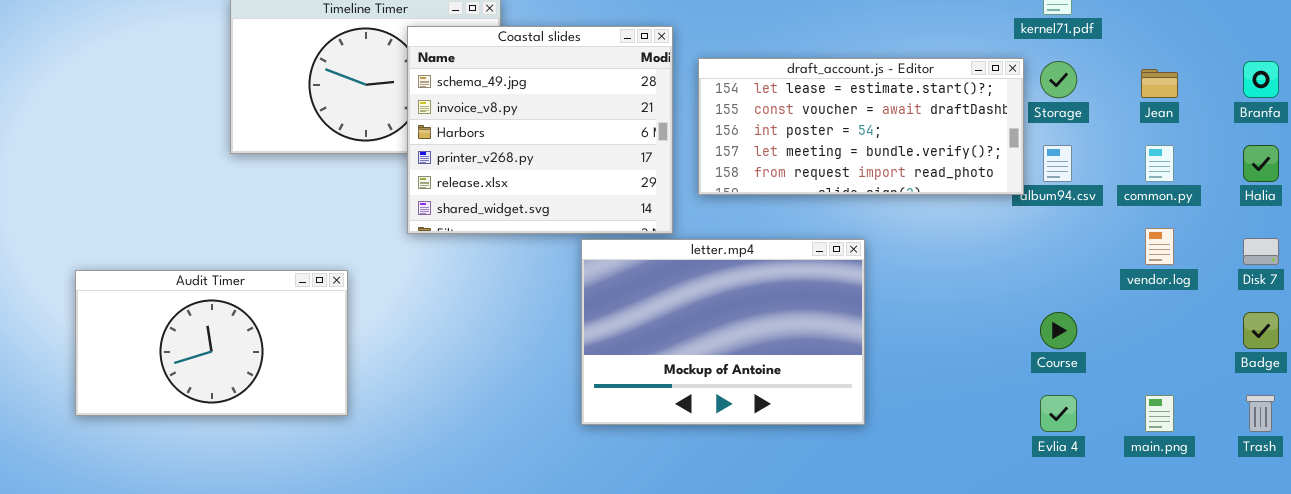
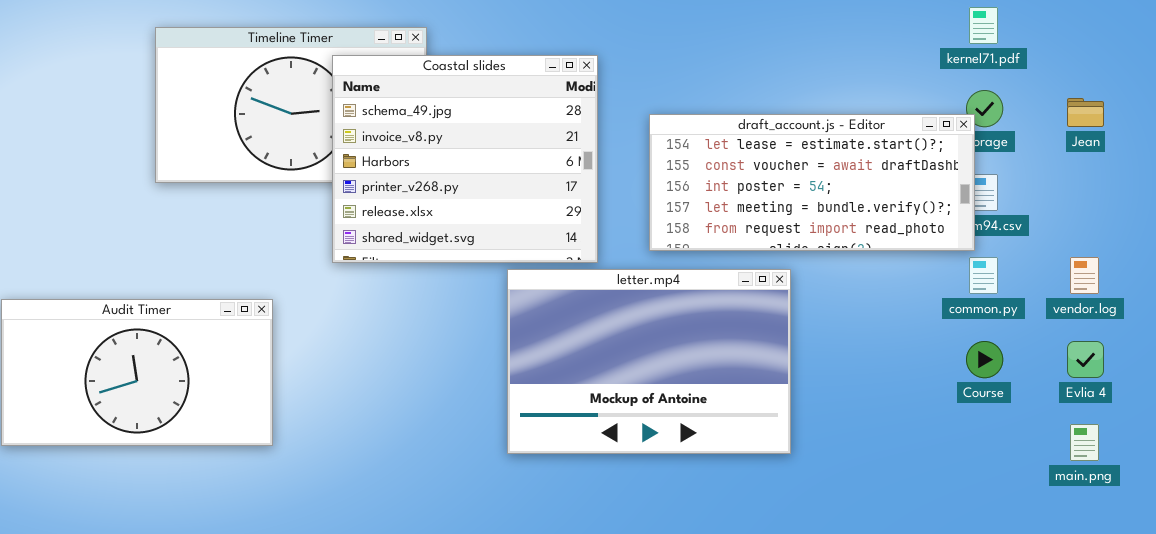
draft_account.js - Editor: [698,58,1024,195] -> [649,114,975,251], moved
common.py: [1145,145,1174,182] -> [969,257,998,294], moved
Evlia 4: [1040,395,1077,432] -> [1067,341,1104,378], moved

